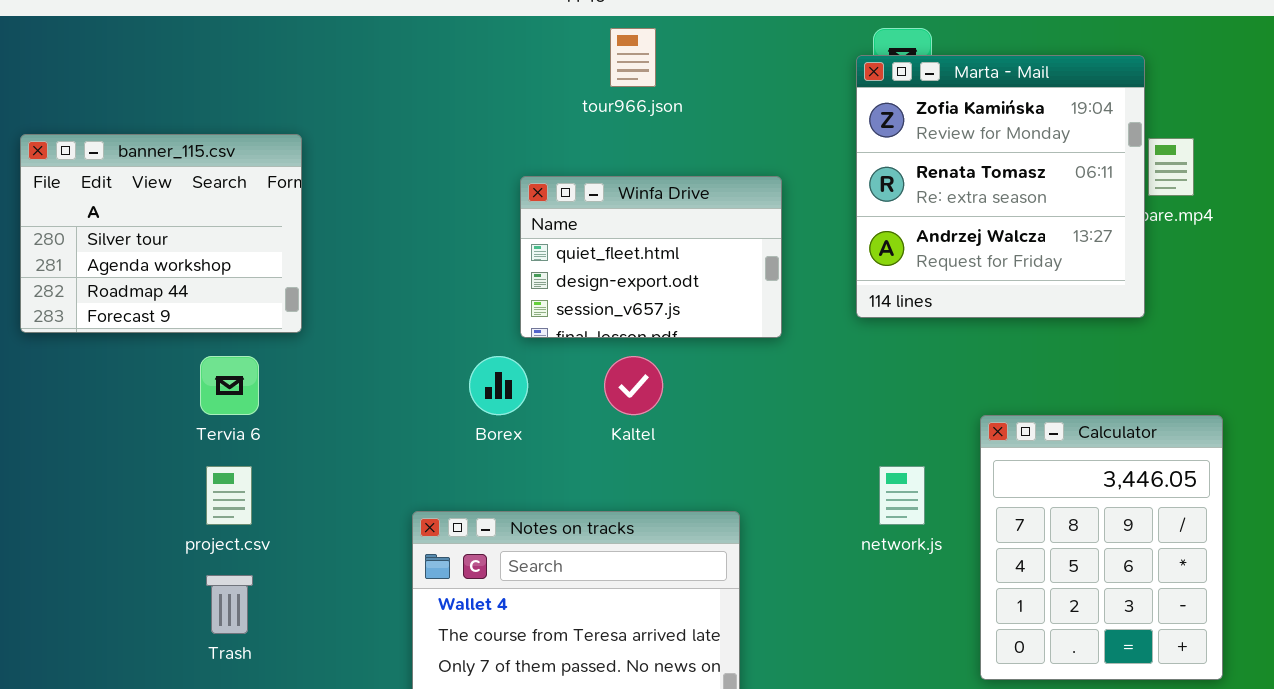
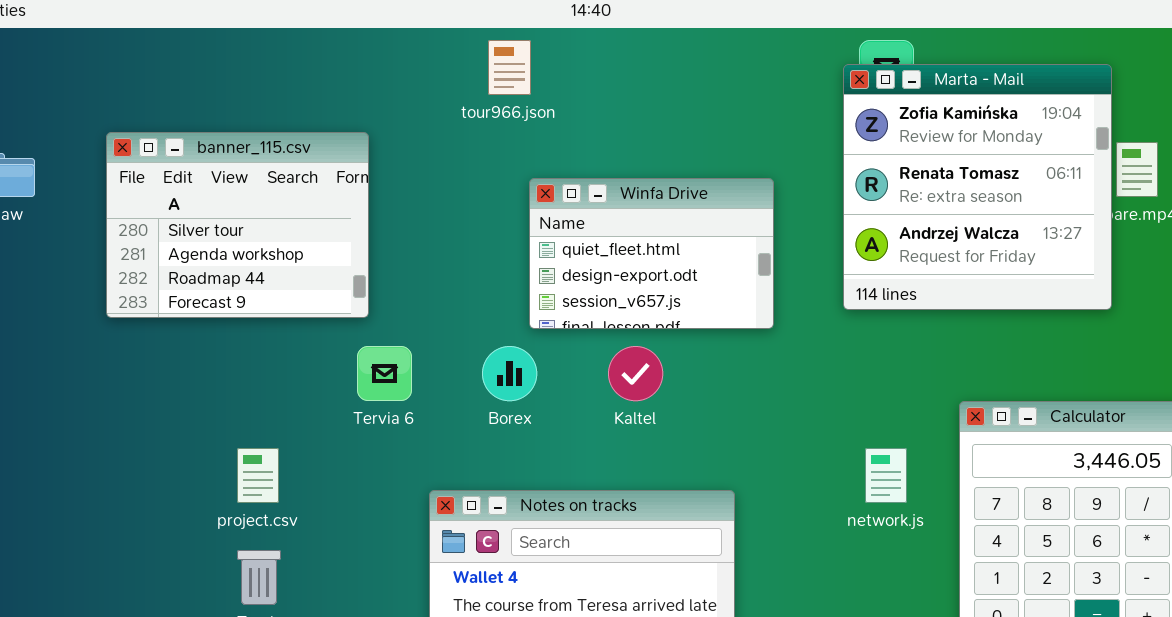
tour966.json: [610,28,656,87] -> [488,40,531,95], moved
banner_115.csv: [20,134,302,333] -> [106,132,369,318], moved
Tervia 6: [200,356,259,415] -> [357,346,412,401], moved

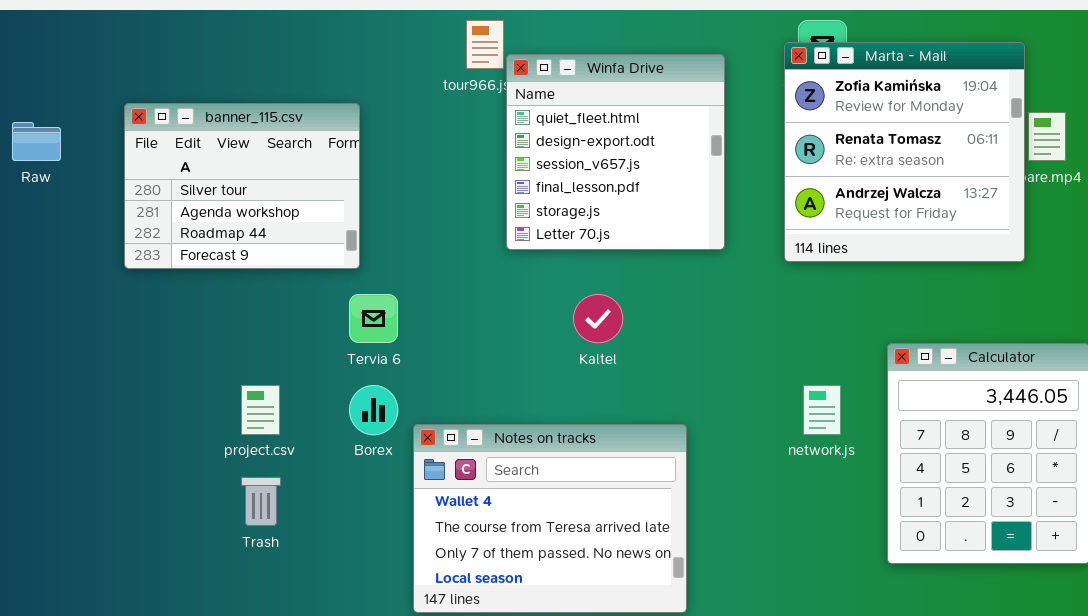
Winfa Drive: [529,178,774,329] -> [506,54,725,250], moved, resized
Borex: [482,346,537,401] -> [349,385,398,435], moved

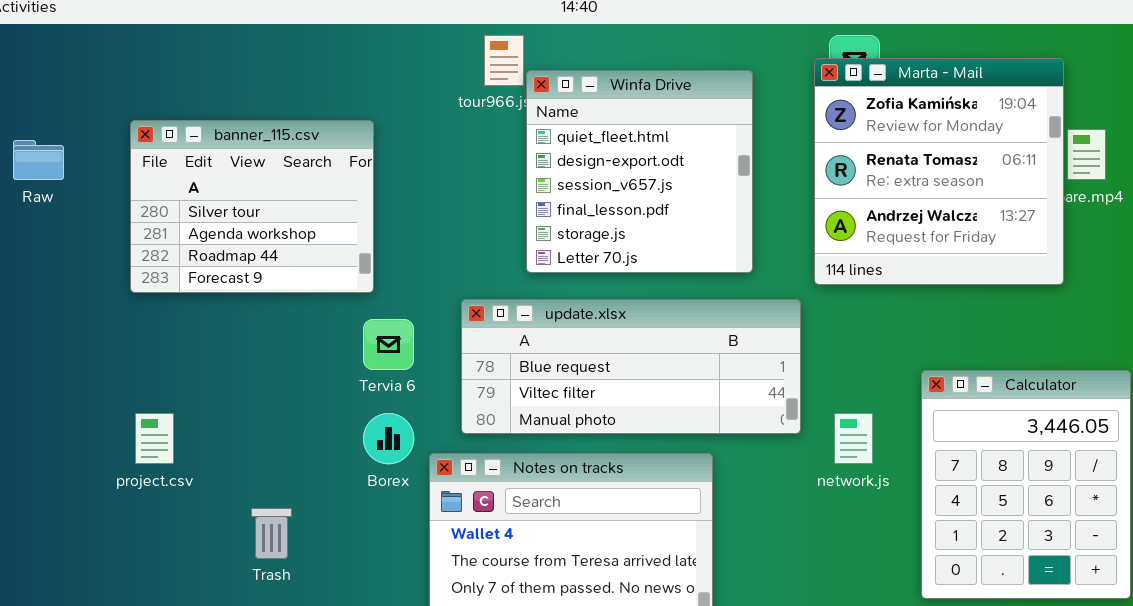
update.xlsx: none -> [461,299,801,434], opened
project.csv: [241,385,280,435] -> [135,413,174,464], moved

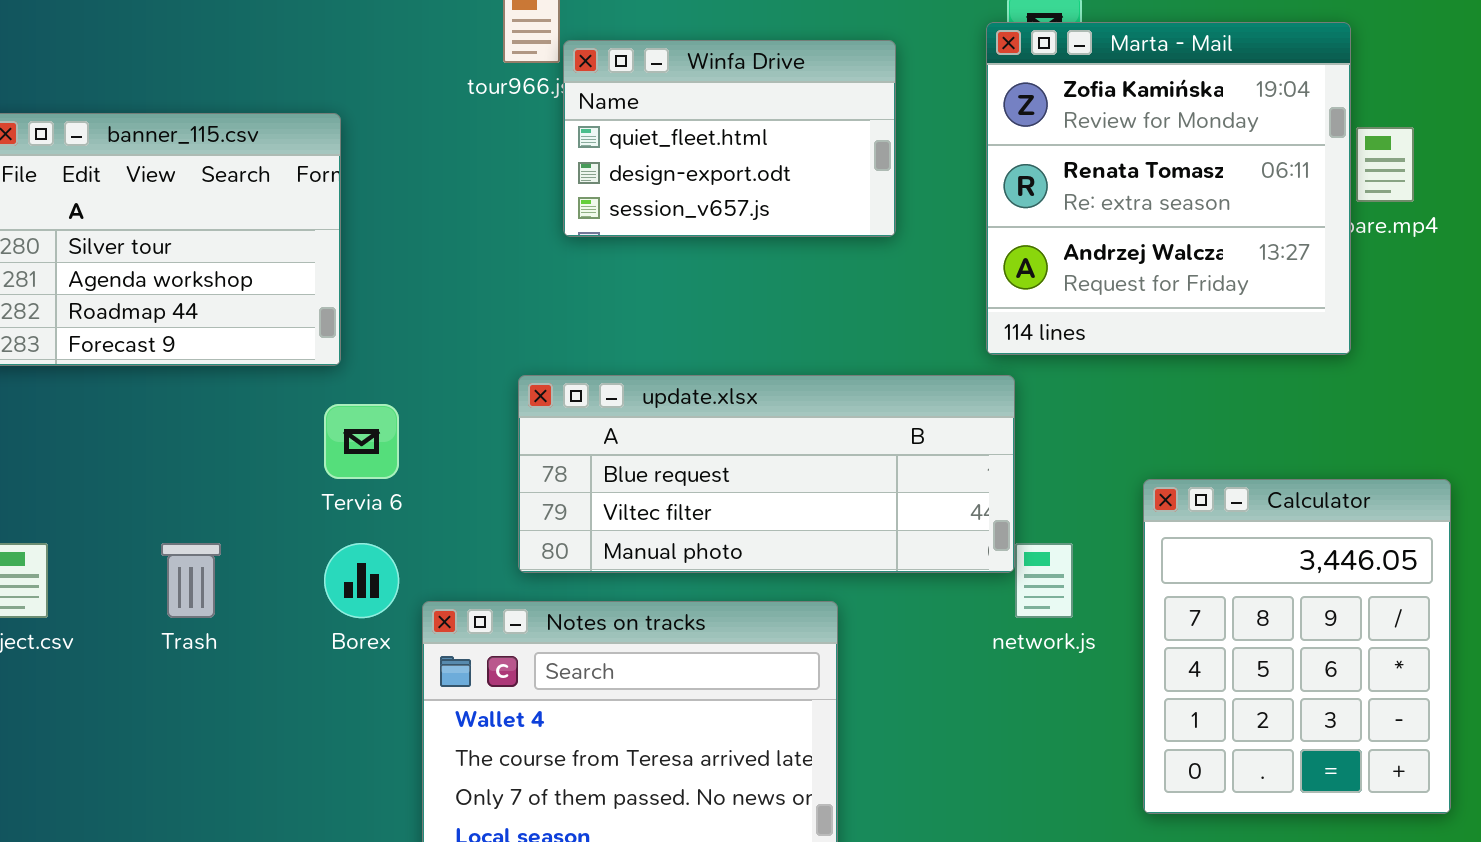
Winfa Drive: [526,70,753,273] -> [563,40,896,237], resized
update.xlsx: [461,299,801,434] -> [518,375,1015,573], moved
Trash: [251,508,292,559] -> [161,543,221,618], moved

